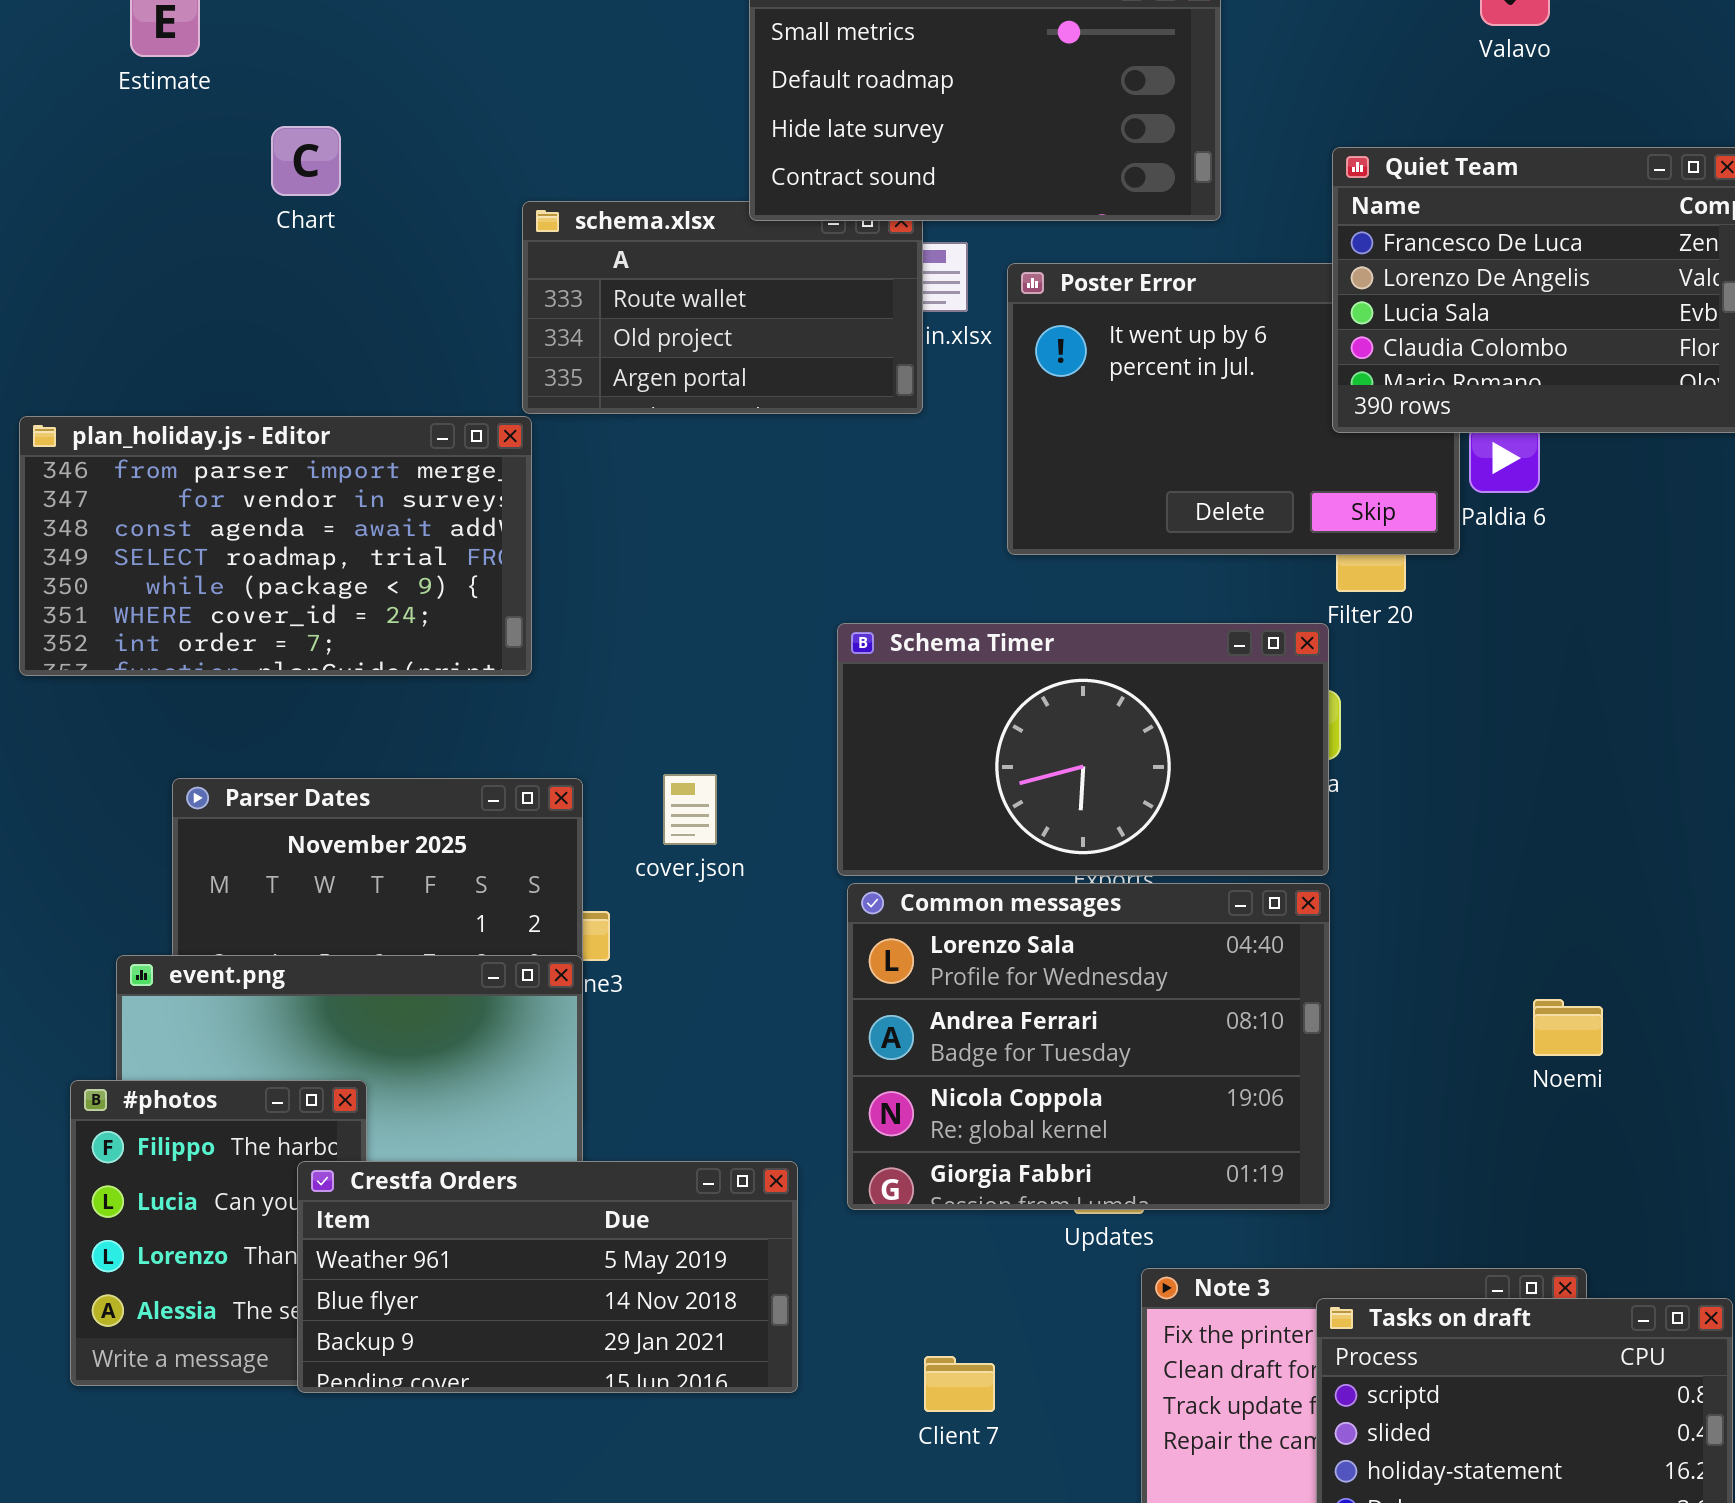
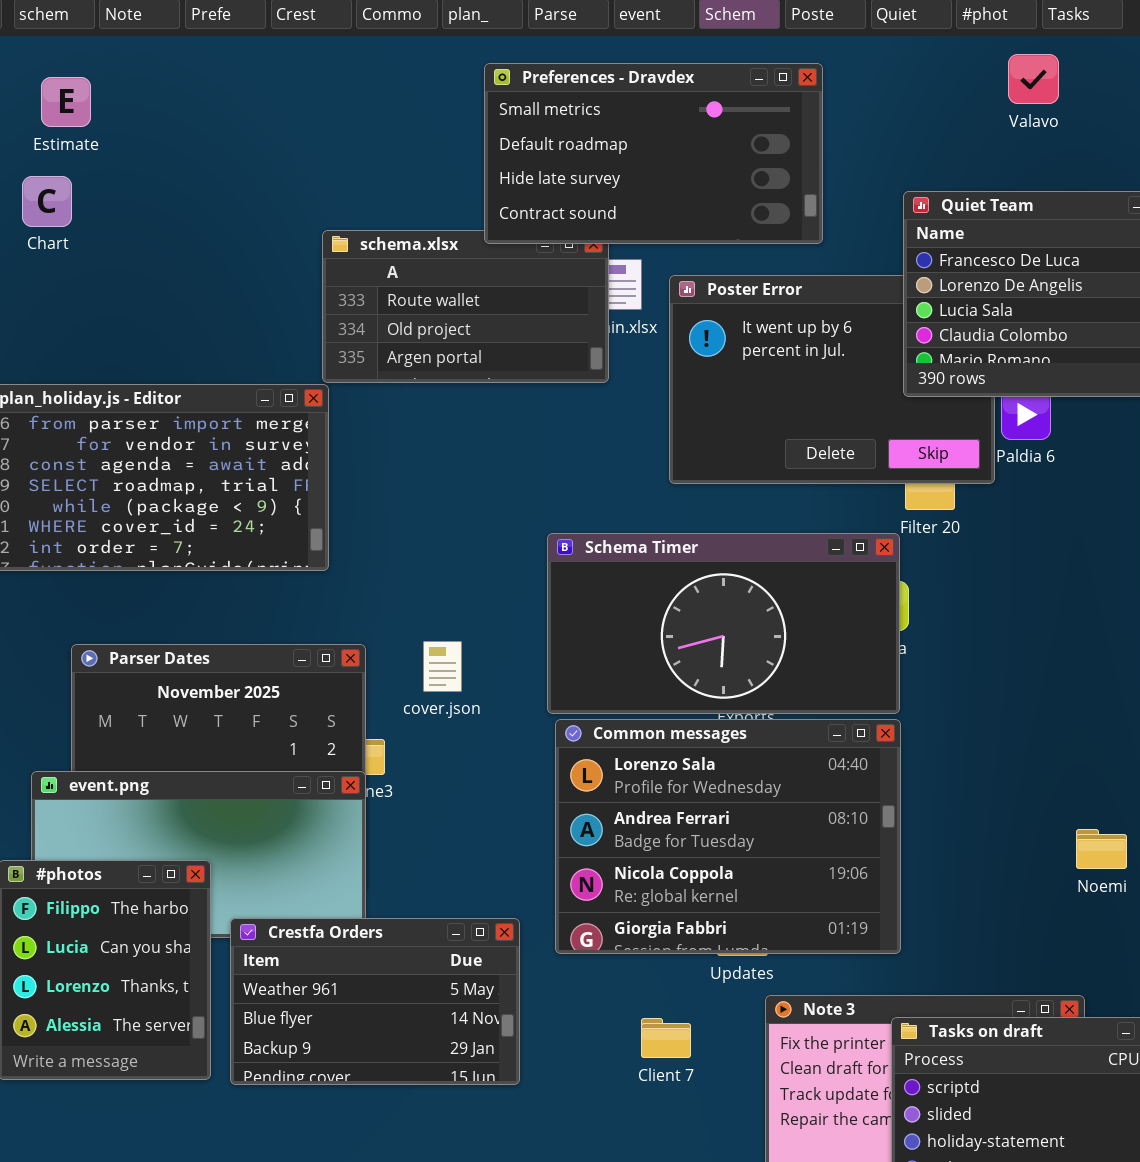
Chart: [271,126,341,196] -> [22,176,72,227], moved
Noemi: [1533,999,1603,1056] -> [1076,829,1127,869], moved
Crestfa Orders: [297,1161,798,1393] -> [230,918,520,1085], resized
Client 7: [924,1356,995,1412] -> [641,1018,691,1058], moved

